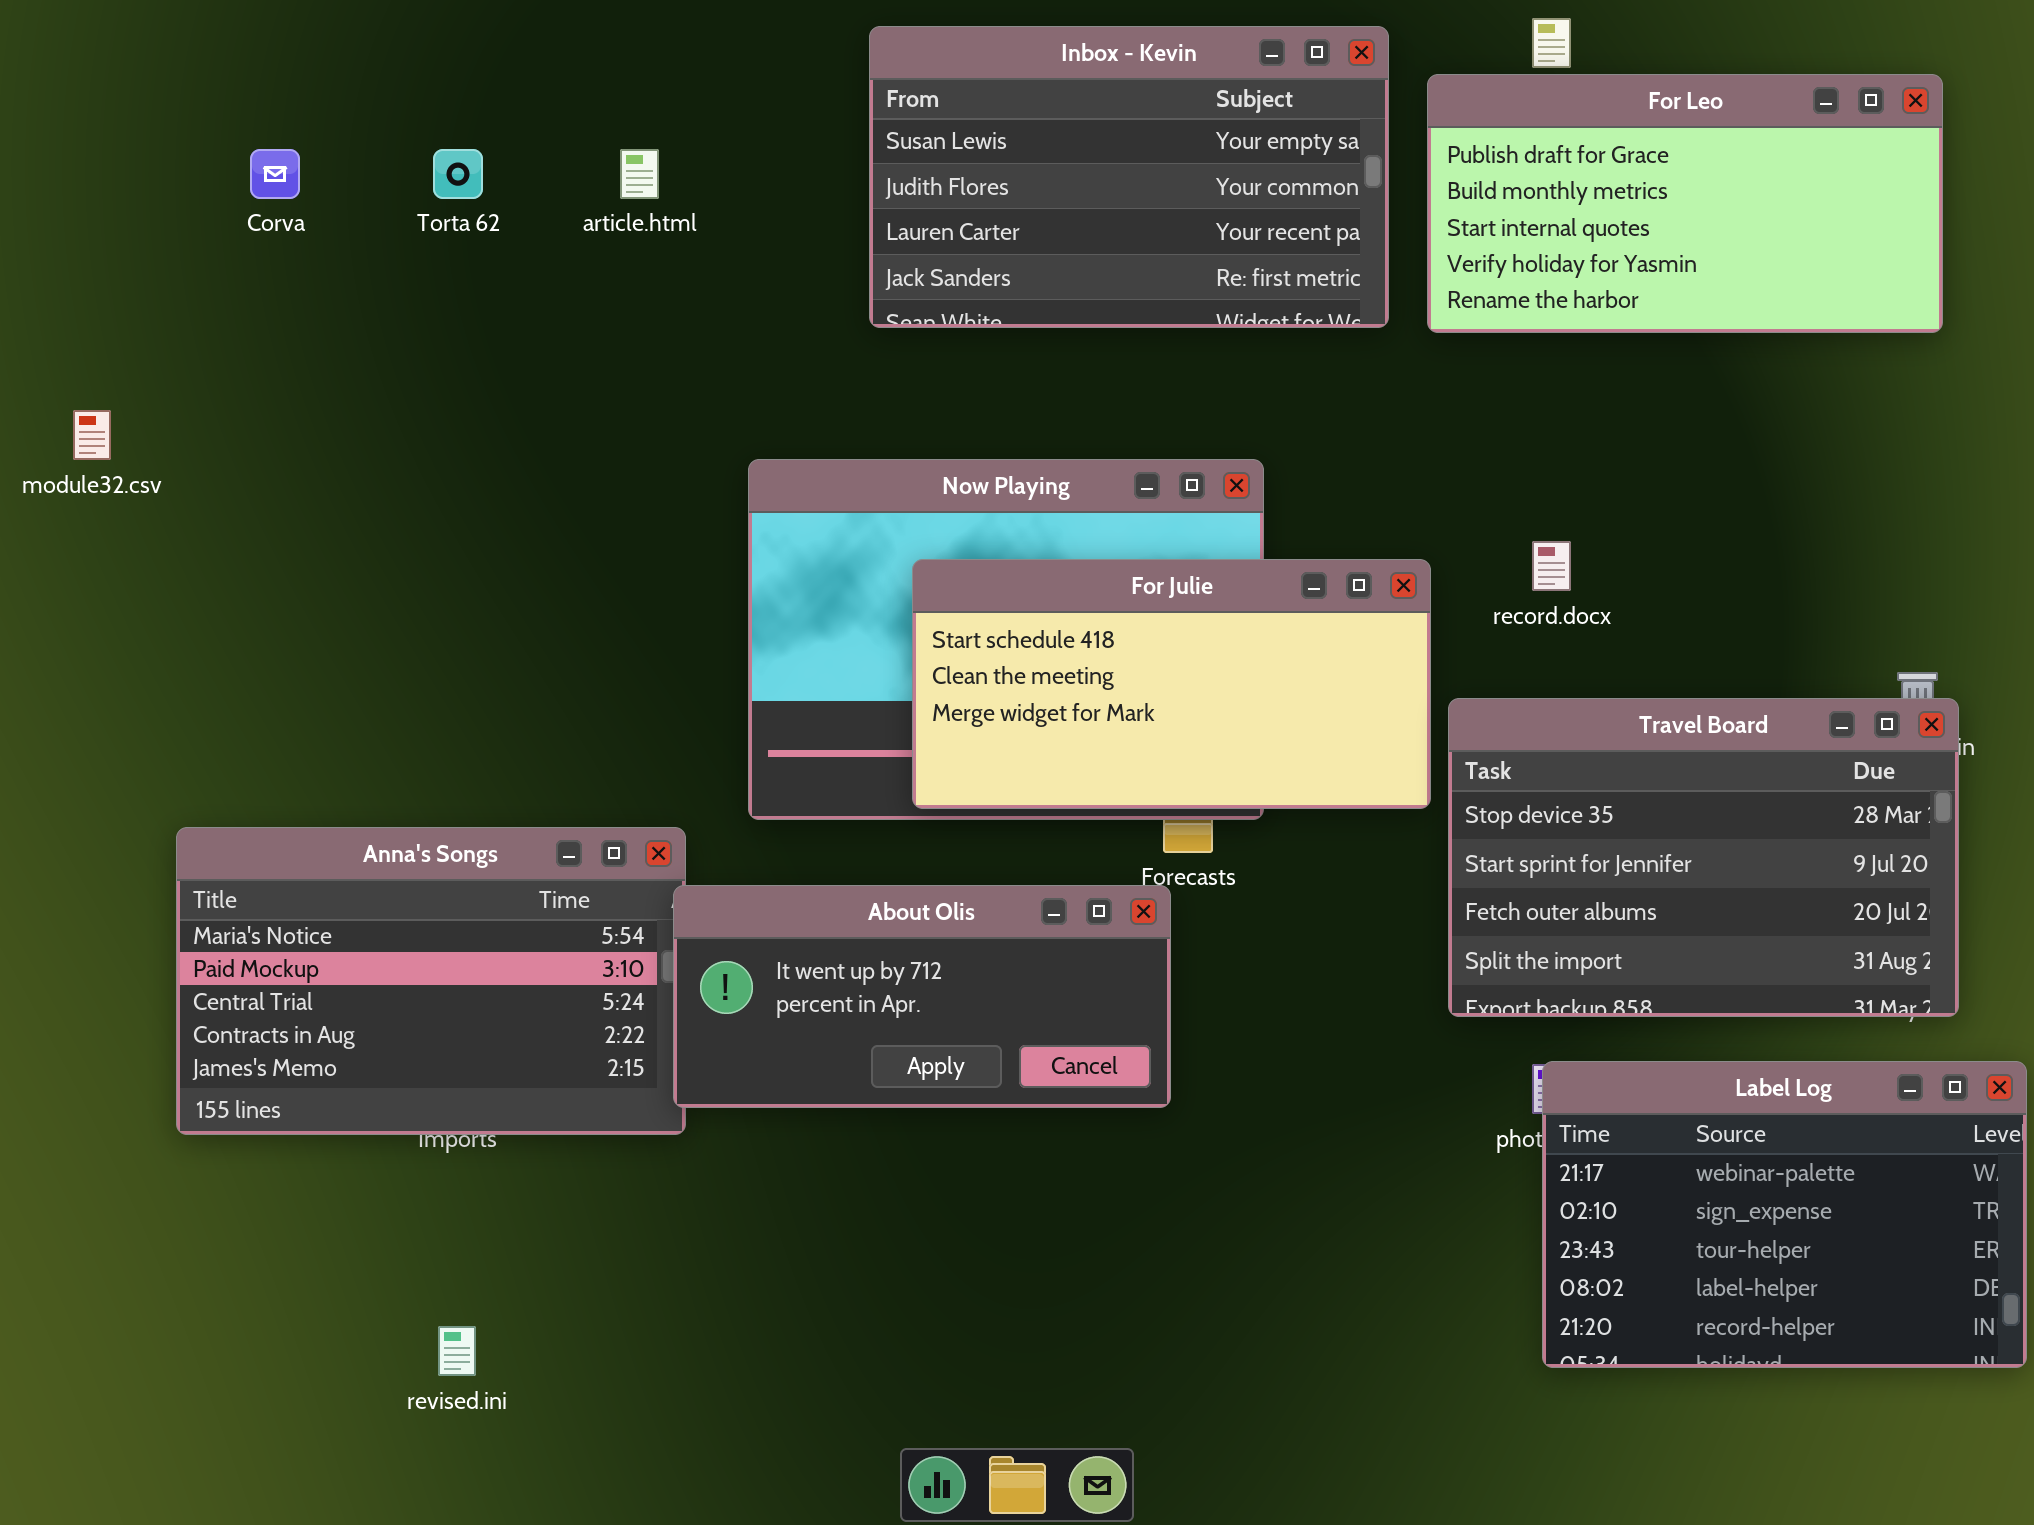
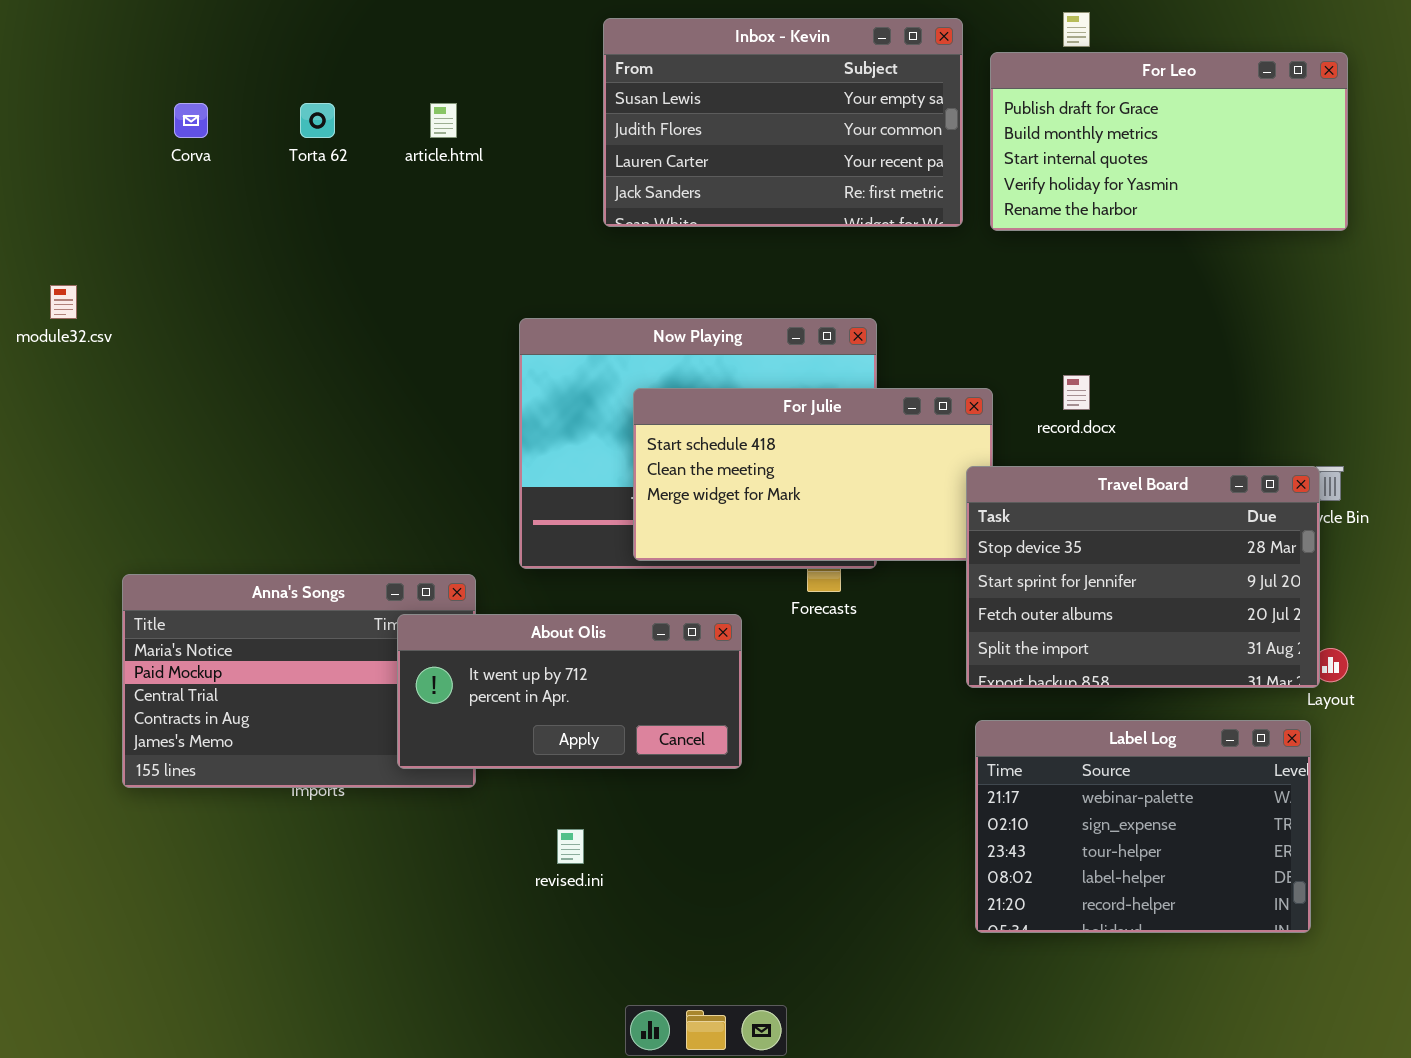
Travel Board: [1448,698,1959,1017] -> [966,466,1320,688], moved
About Olis: [673,885,1171,1108] -> [397,614,742,769], moved
Label Log: [1542,1061,2027,1368] -> [975,720,1311,933], moved
revised.ini: [438,1326,476,1376] -> [557,829,584,864], moved

